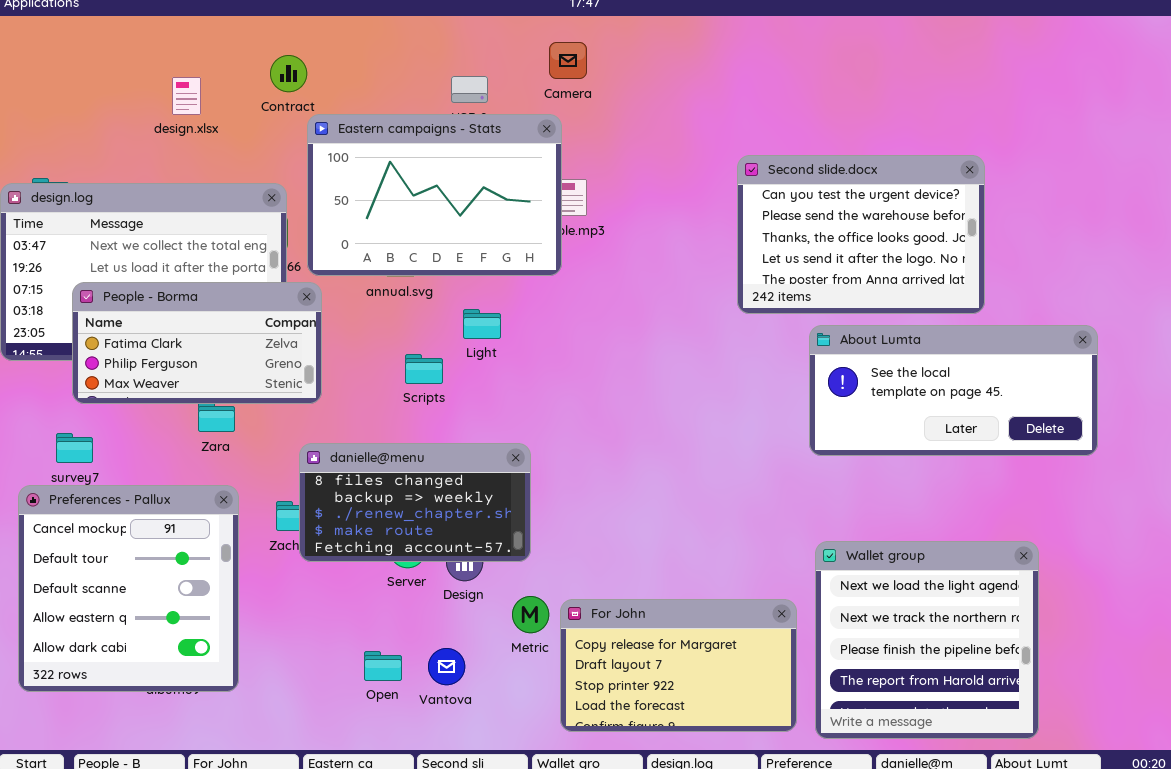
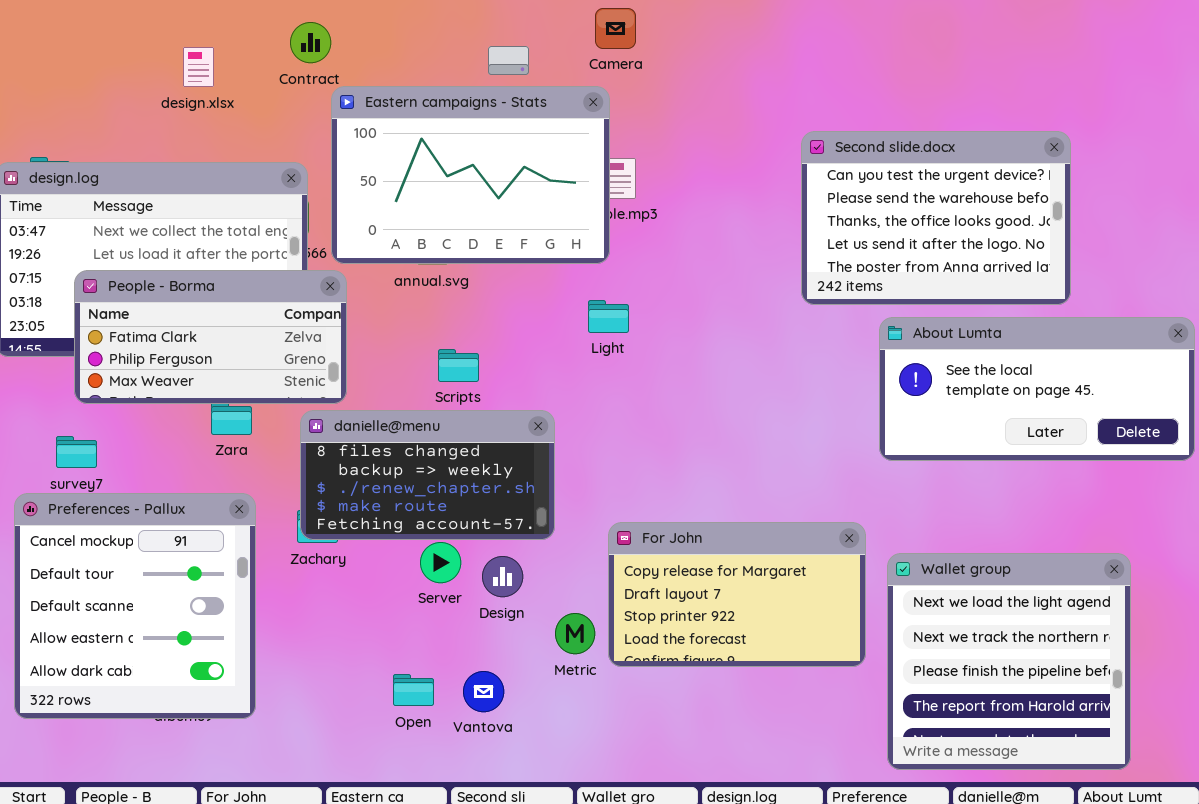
Light: [463,309,501,339] -> [588,300,629,333], moved
danielle@menu: [299,443,531,562] -> [300,410,555,540], moved
For John: [560,599,797,732] -> [608,522,866,667], moved

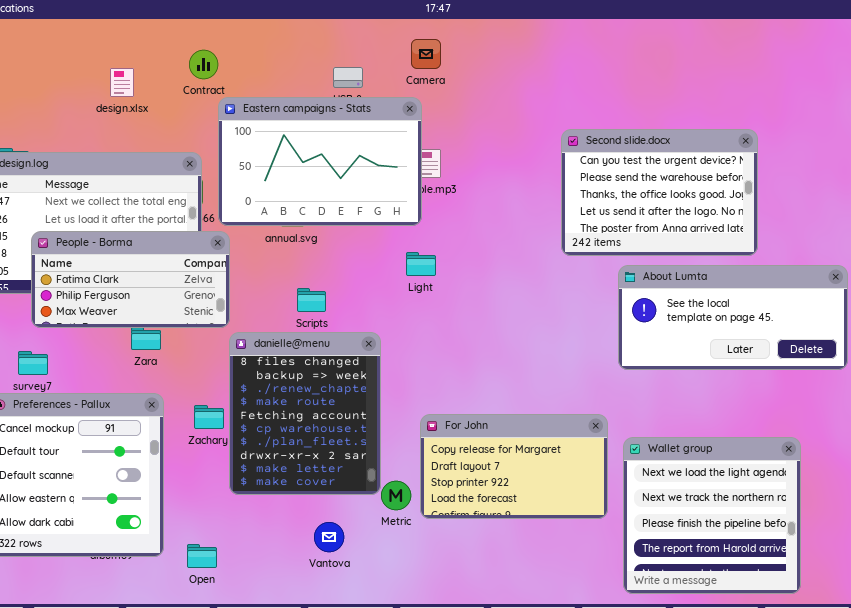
danielle@menu: [300,410,555,540] -> [229,332,381,495], resized
Open: [393,674,434,706] -> [187,544,217,568], moved

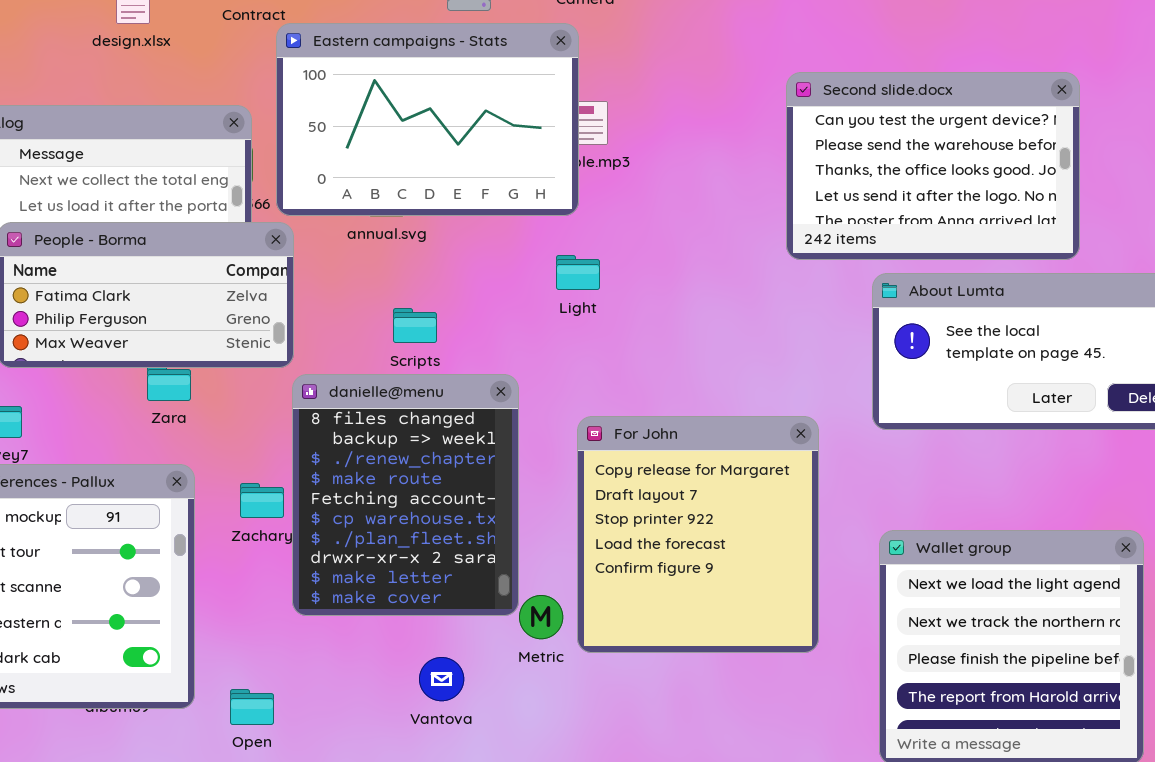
For John: [420,414,608,519] -> [577,416,819,653], resized

